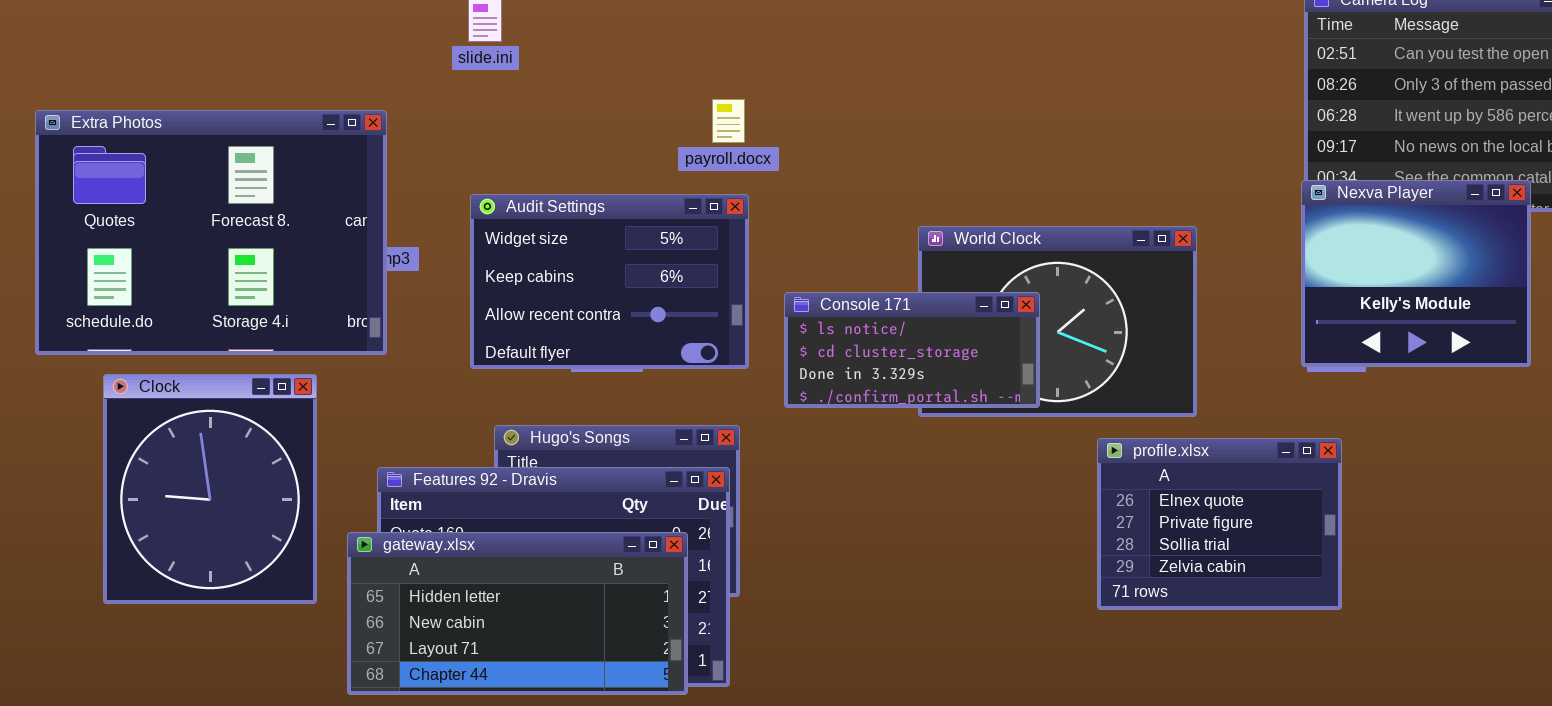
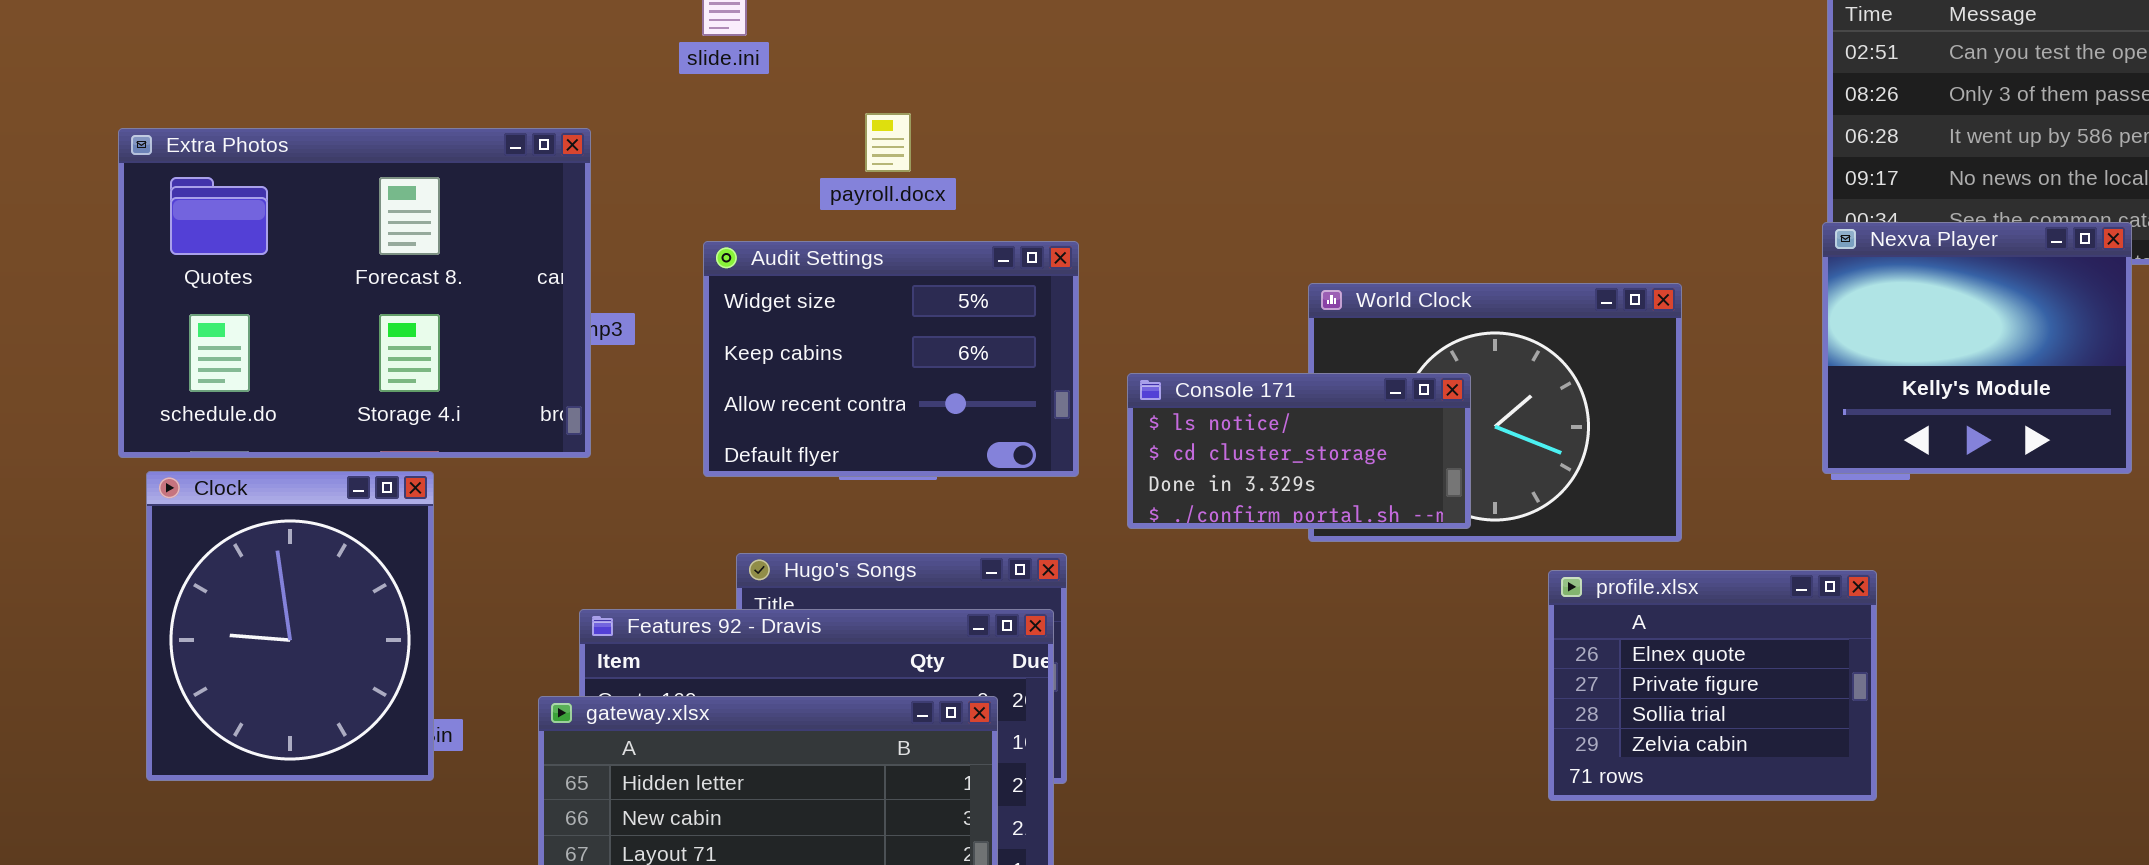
payroll.docx: [712,99,745,143] -> [865,113,911,172], moved
Clock: [103,374,317,604] -> [146,471,434,781], moved

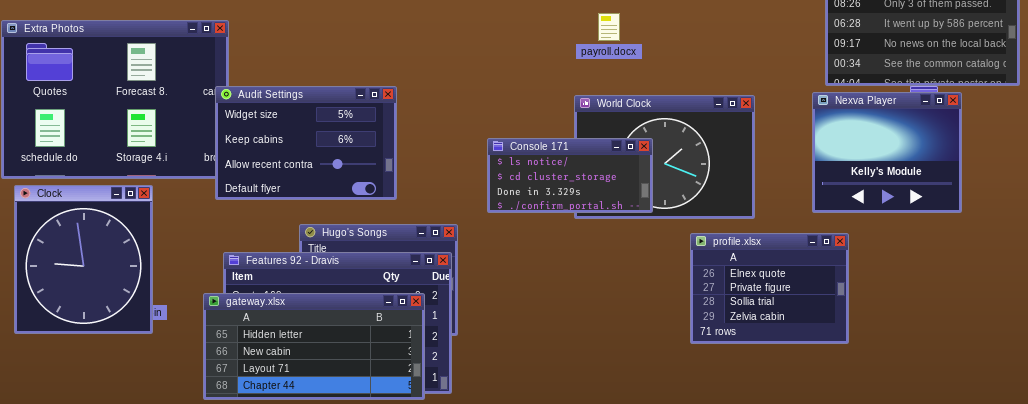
payroll.docx: [865,113,911,172] -> [598,13,620,41], moved
Nexva Player: [1822,222,2132,474] -> [812,92,962,213], moved
Audit Settings: [703,241,1079,477] -> [215,86,397,200], moved

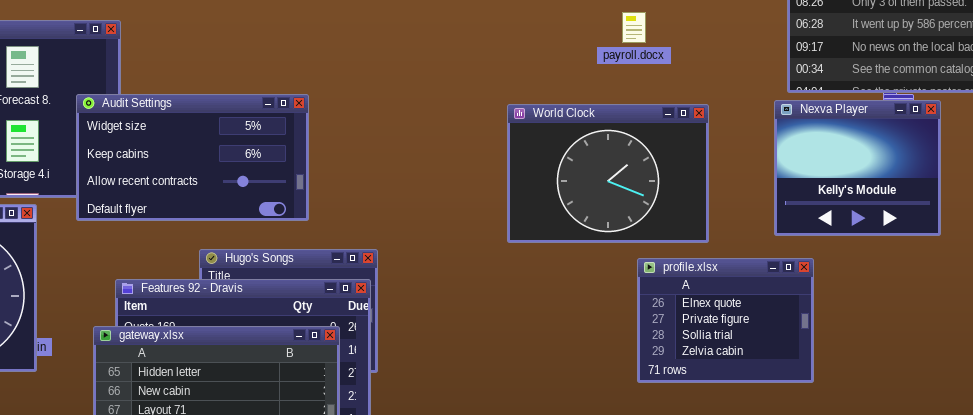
payroll.docx: [598,13,620,41] -> [622,12,646,43], moved
Audit Settings: [215,86,397,200] -> [76,94,309,221], resized
Console 171: [487,138,653,213] -> none, closed

